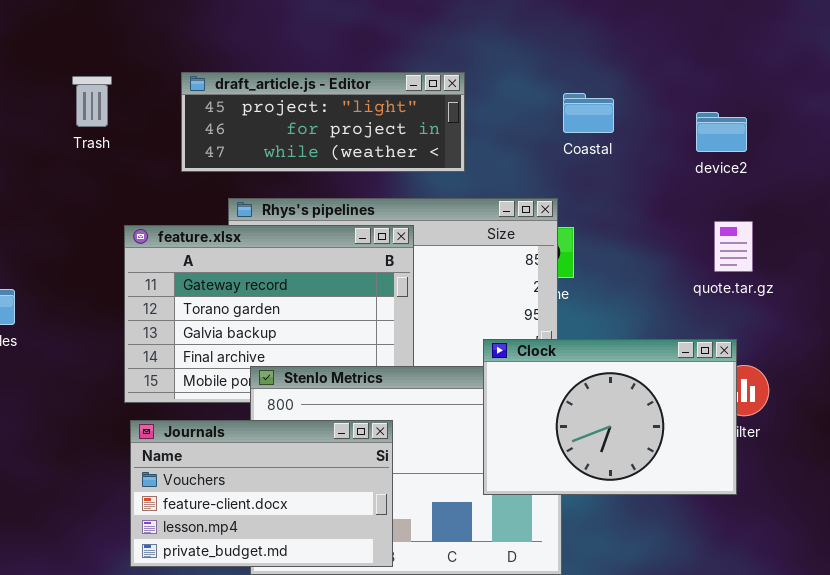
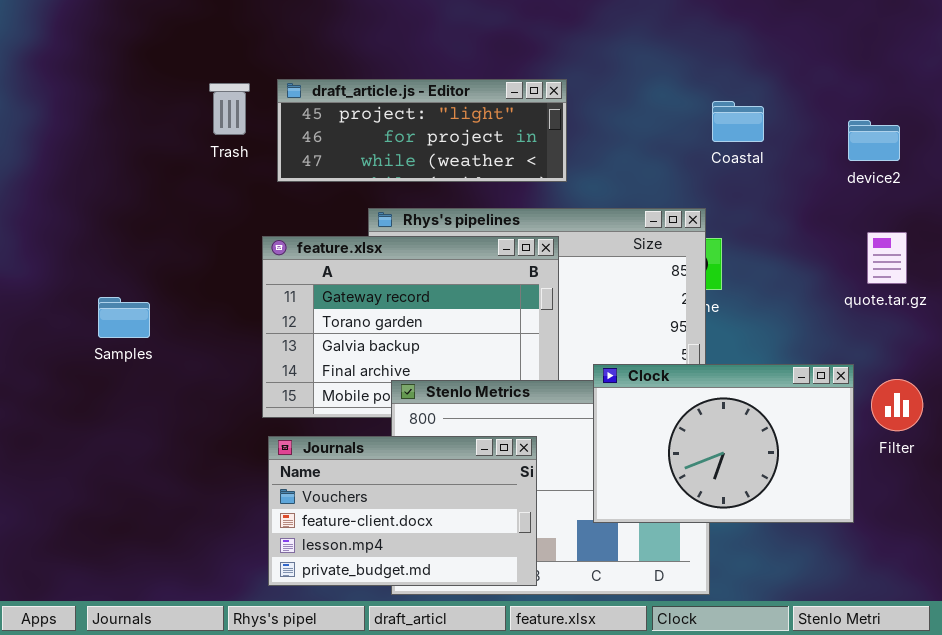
draft_article.js - Editor: [181,72,465,172] -> [277,79,567,182], moved
Clock: [483,339,737,495] -> [593,364,854,523], moved

